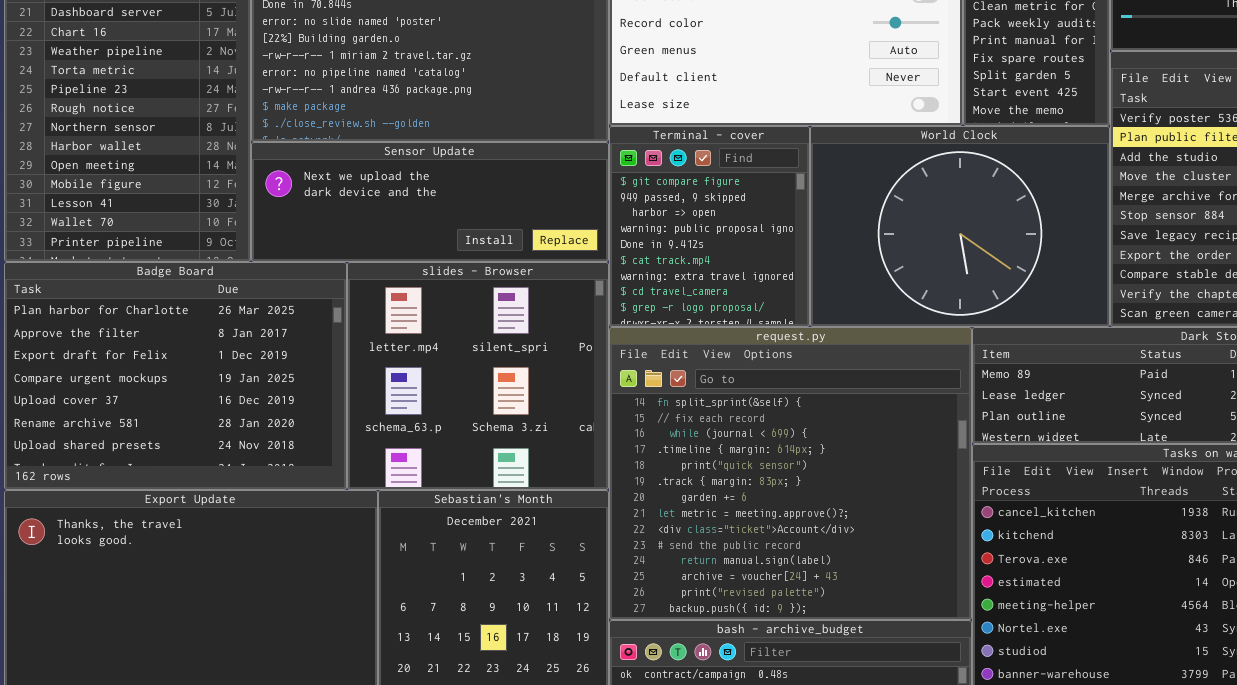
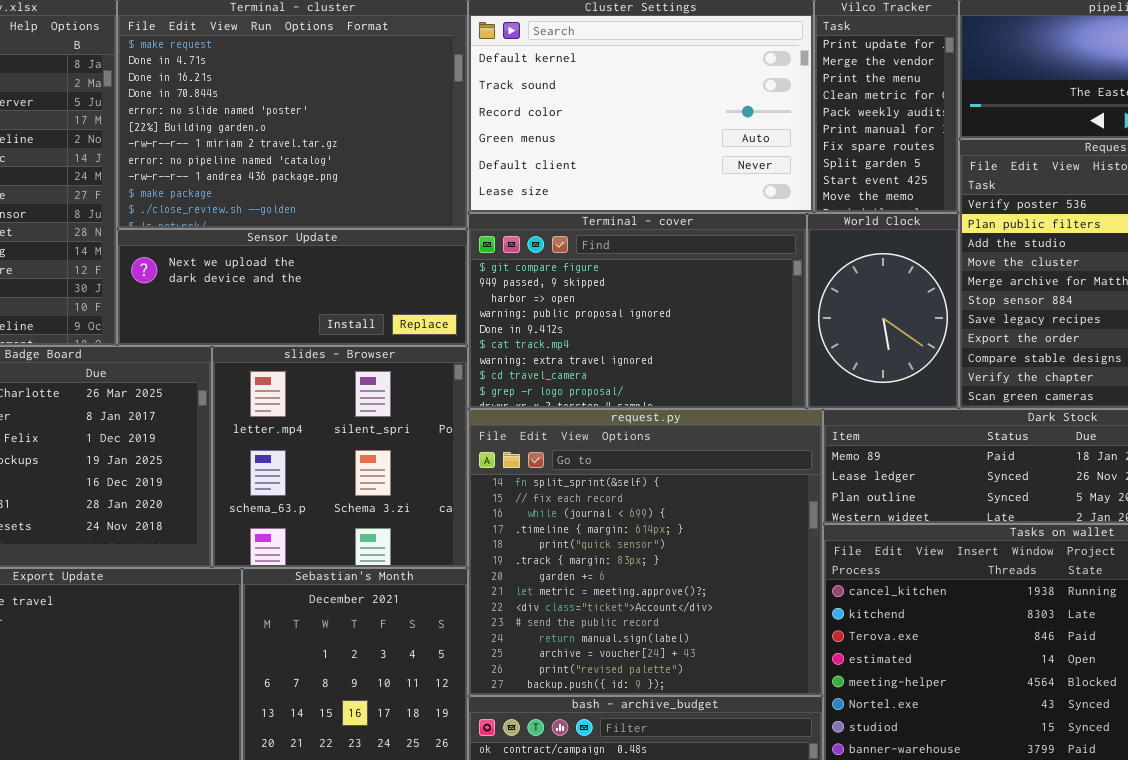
Terminal - cover: [609,126,810,327] -> [468,213,807,409], resized
World Clock: [810,126,1110,327] -> [807,213,959,409], resized

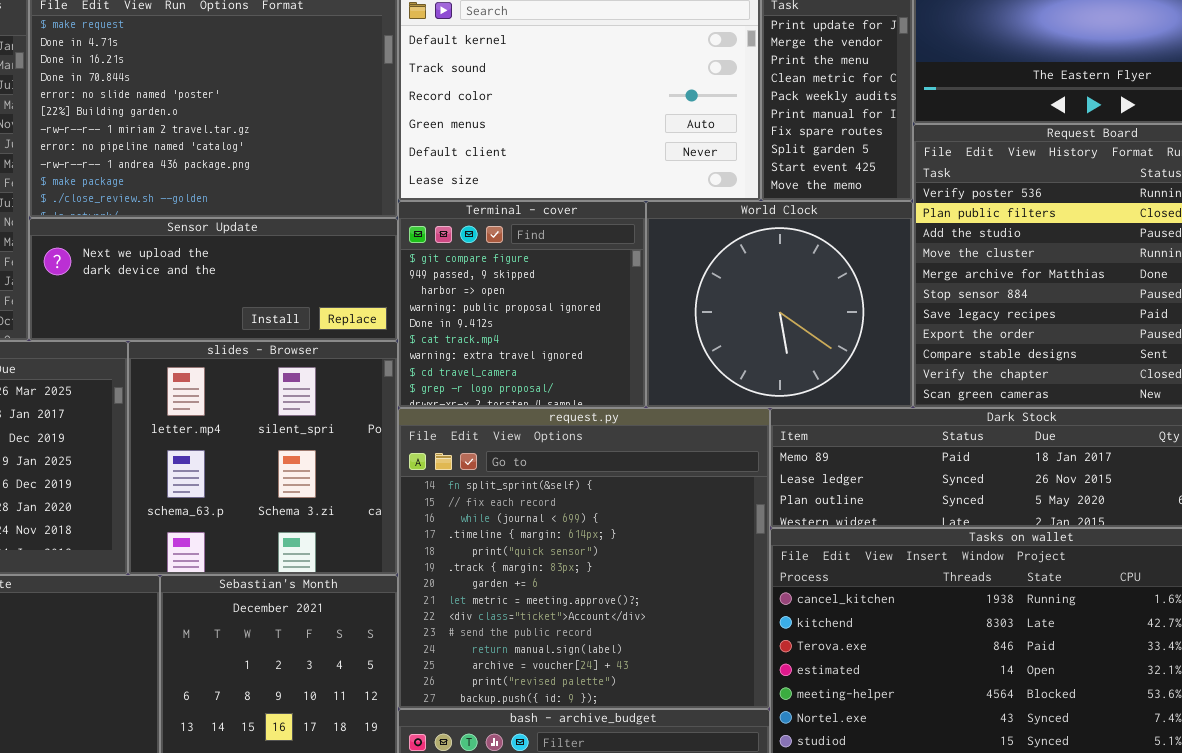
Terminal - cover: [468,213,807,409] -> [398,201,646,408], resized
World Clock: [807,213,959,409] -> [646,201,913,408], resized

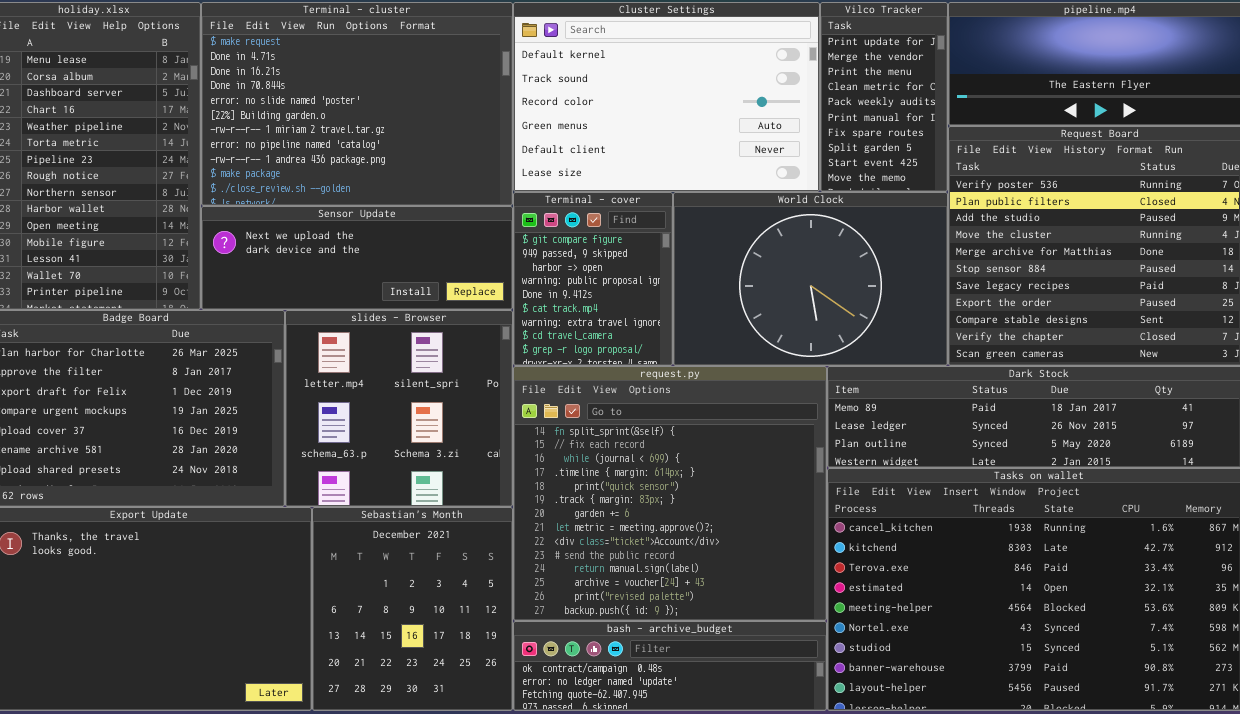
Terminal - cover: [398,201,646,408] -> [513,192,673,366], resized
World Clock: [646,201,913,408] -> [673,192,948,366], resized

